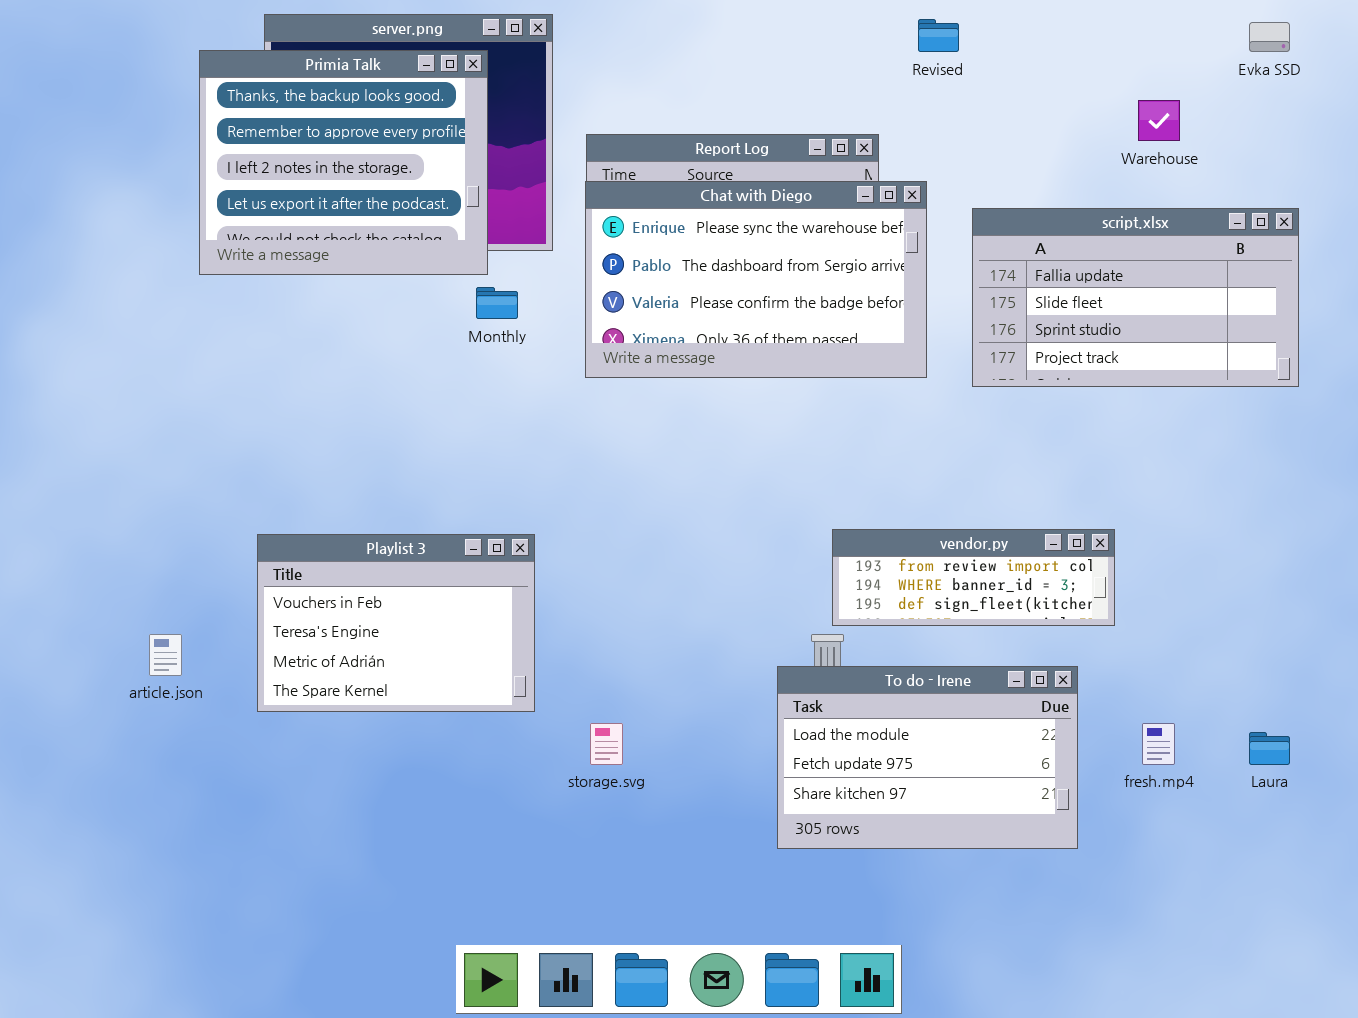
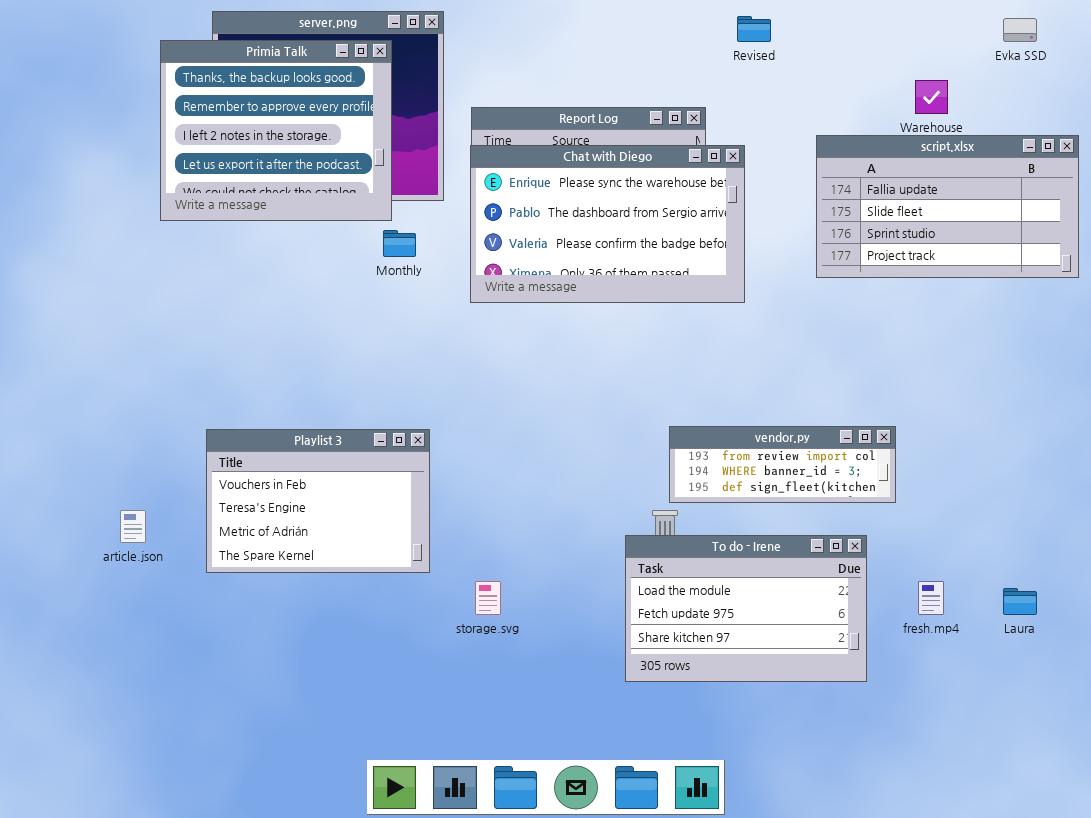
script.xlsx: [972,208,1299,387] -> [816,135,1079,278], moved

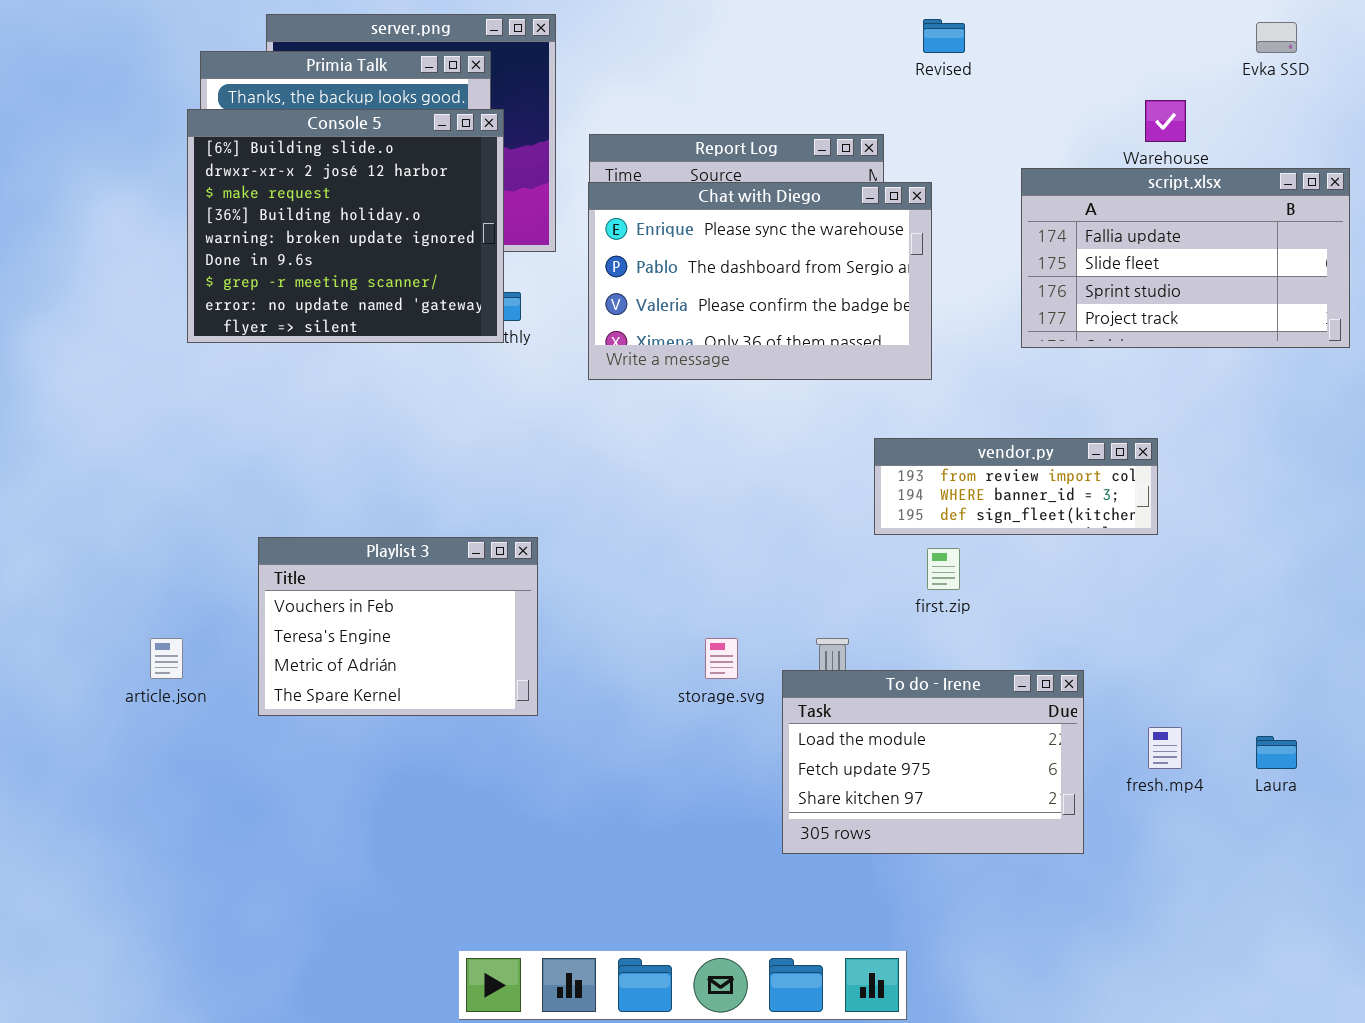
Console 5: none -> [187,109,504,343], opened
vendor.py: [669,426,896,503] -> [874,438,1158,535], moved
storage.svg: [475,581,501,615] -> [705,638,738,679], moved

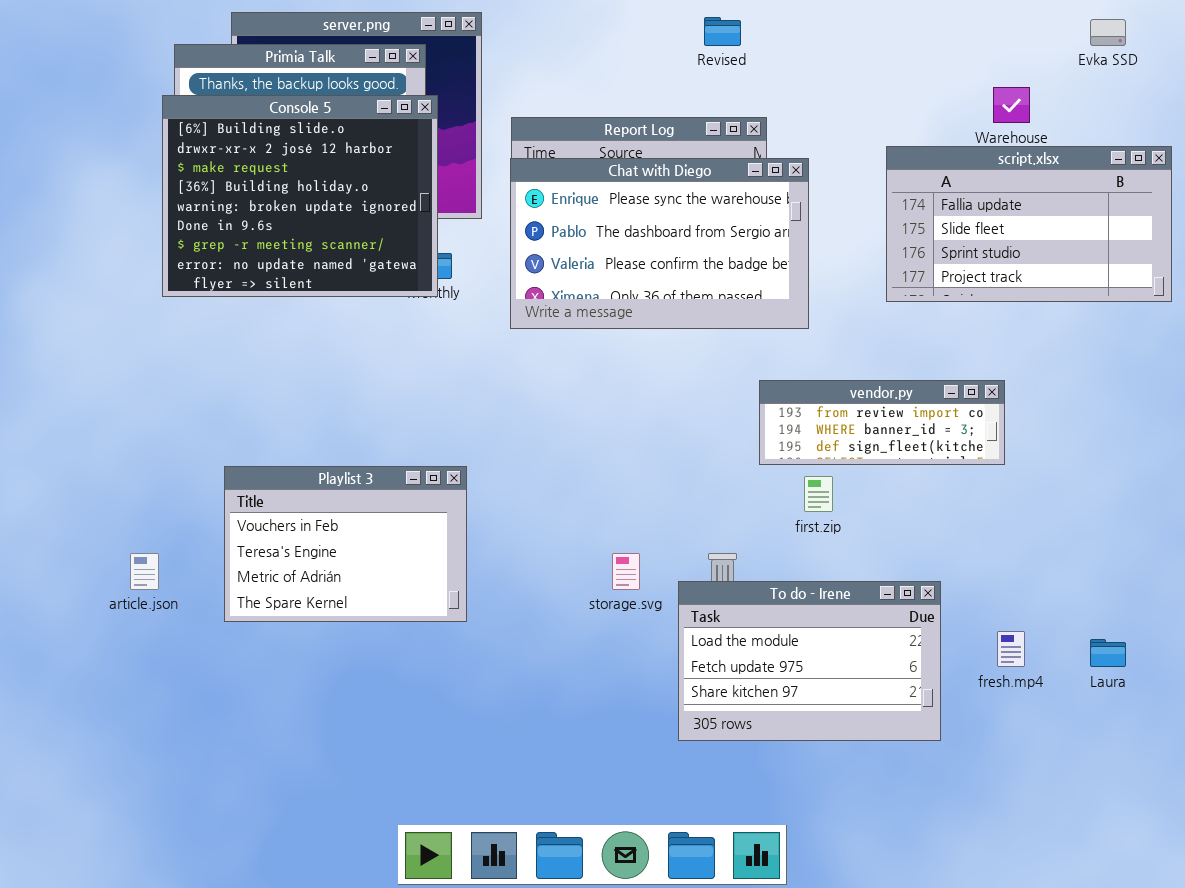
Revised: [923,19,965,53] -> [704,17,741,46], moved

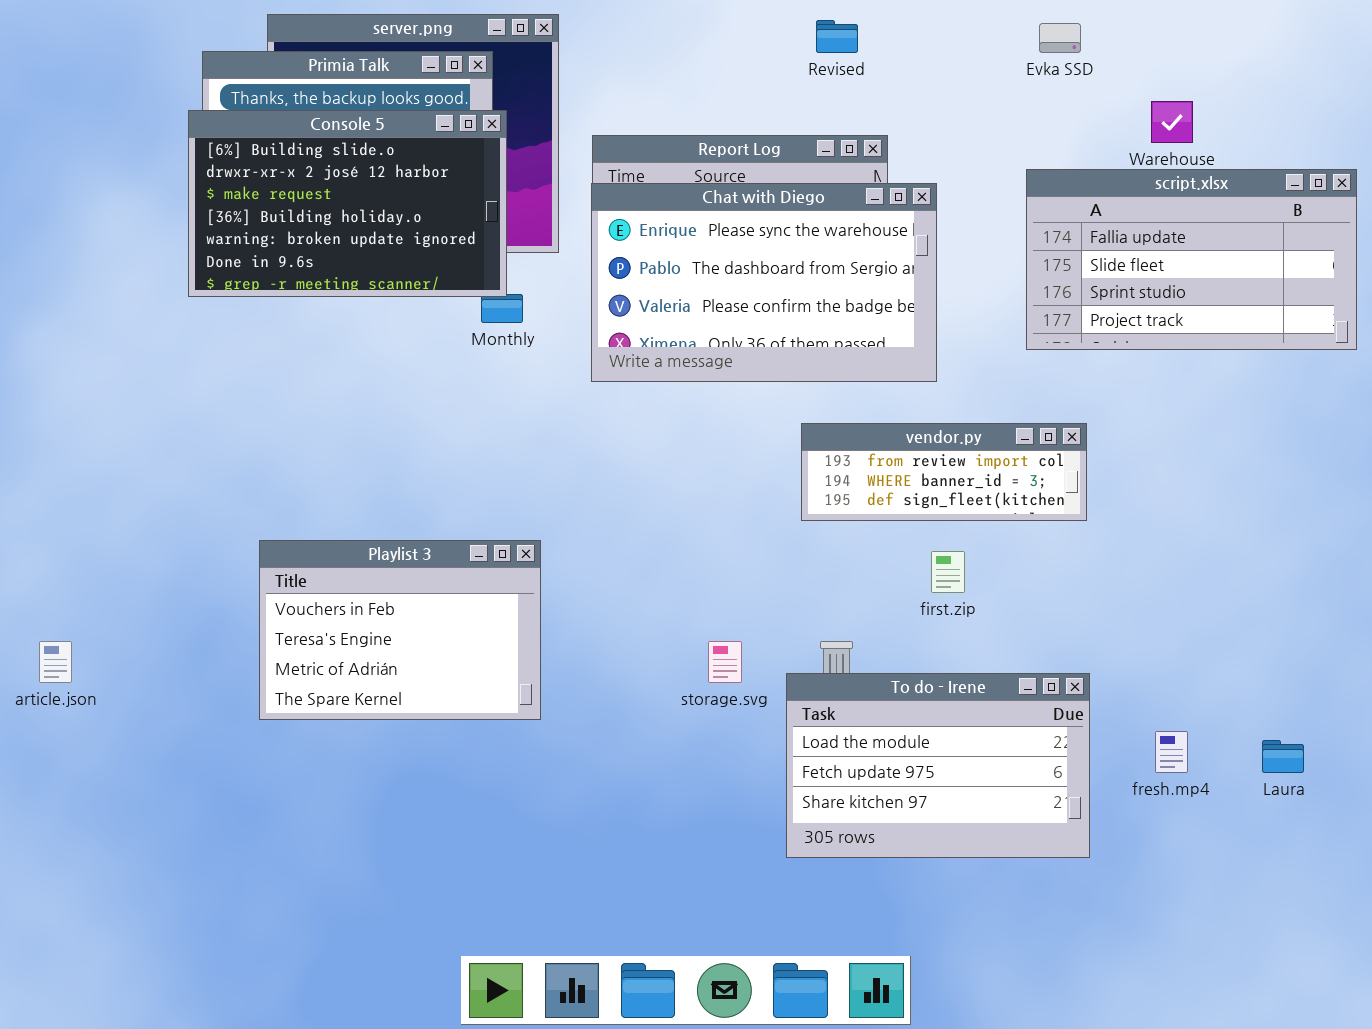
Evka SSD: [1090,19,1126,46] -> [1039,23,1081,53], moved
Console 5: [162,95,438,297] -> [188,110,507,297], resized
vendor.py: [759,380,1005,465] -> [801,423,1087,521], moved
article.json: [130,553,159,590] -> [39,641,72,683], moved

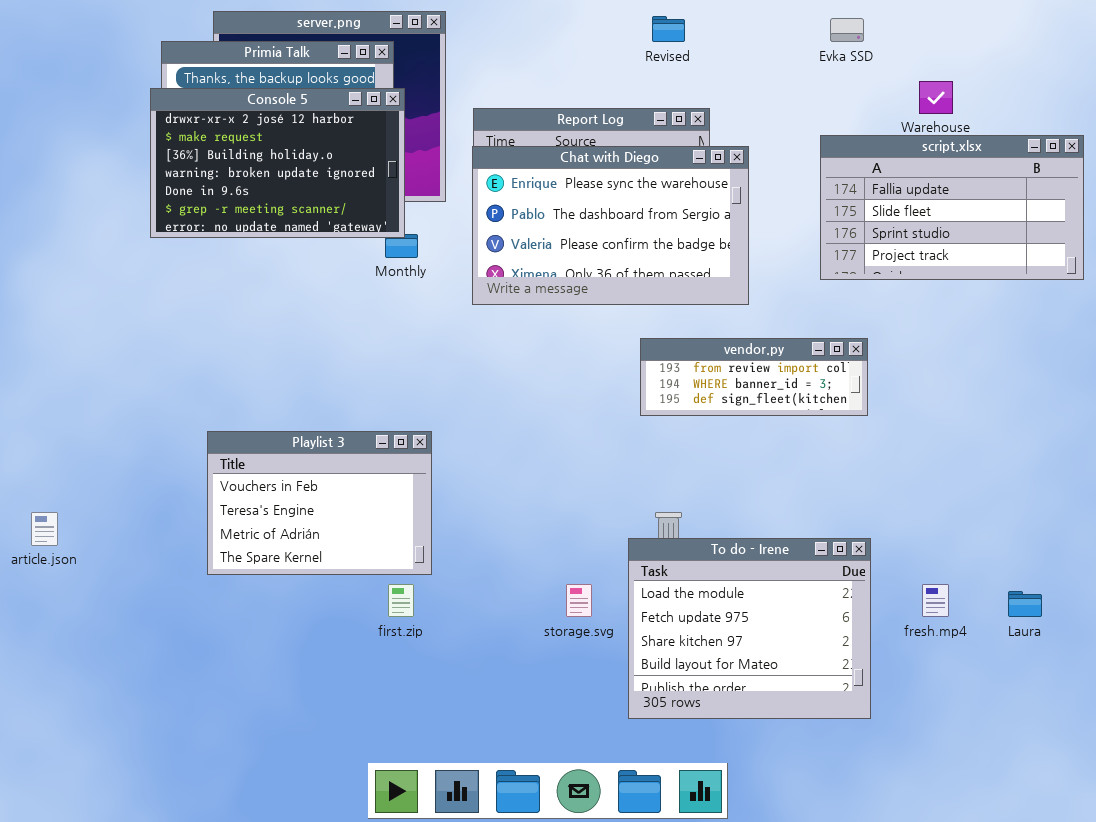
Console 5: [188,110,507,297] -> [150,88,405,238], scrolled down 1 row
first.zip: [931,551,965,593] -> [388,584,414,617], moved
storage.svg: [708,641,742,683] -> [566,584,592,617], moved
To do - Irene: [786,673,1090,858] -> [628,538,871,719], resized

